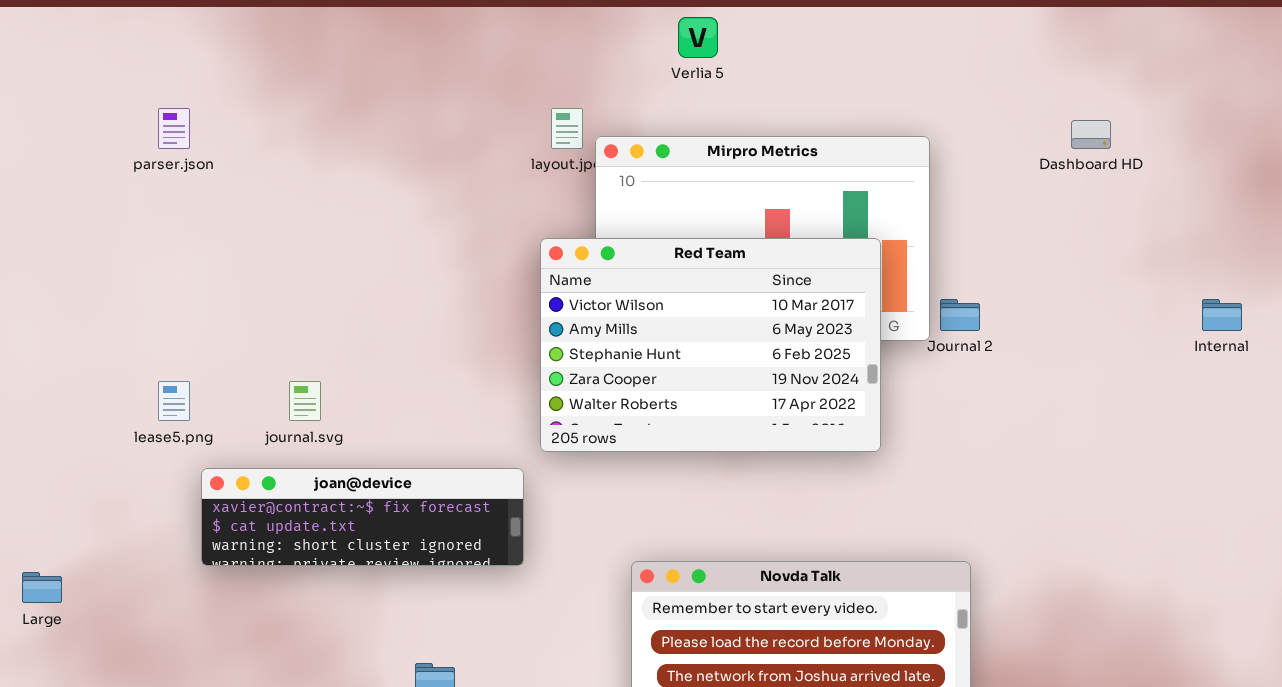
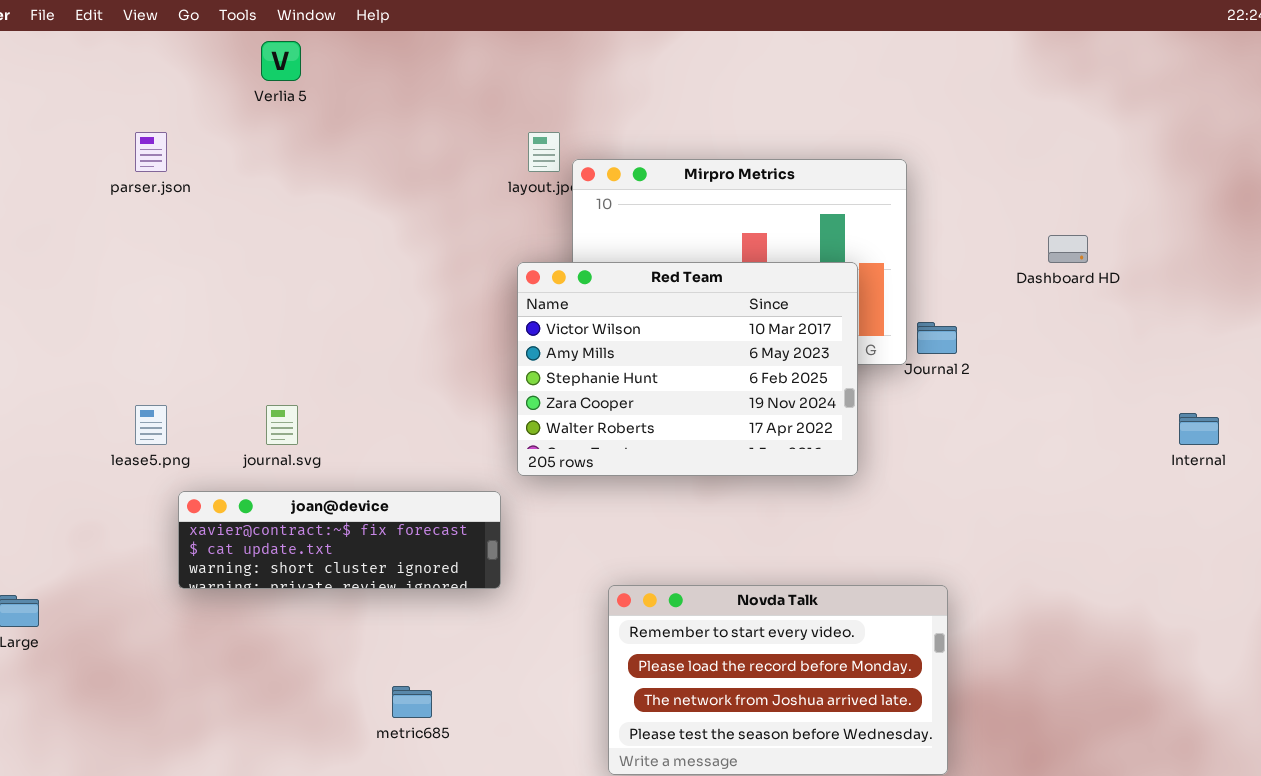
Verlia 5: [678,17,718,58] -> [261,41,301,81], moved
Dashboard HD: [1071,120,1111,149] -> [1048,235,1088,263], moved
Internal: [1202,299,1242,331] -> [1179,413,1219,445], moved

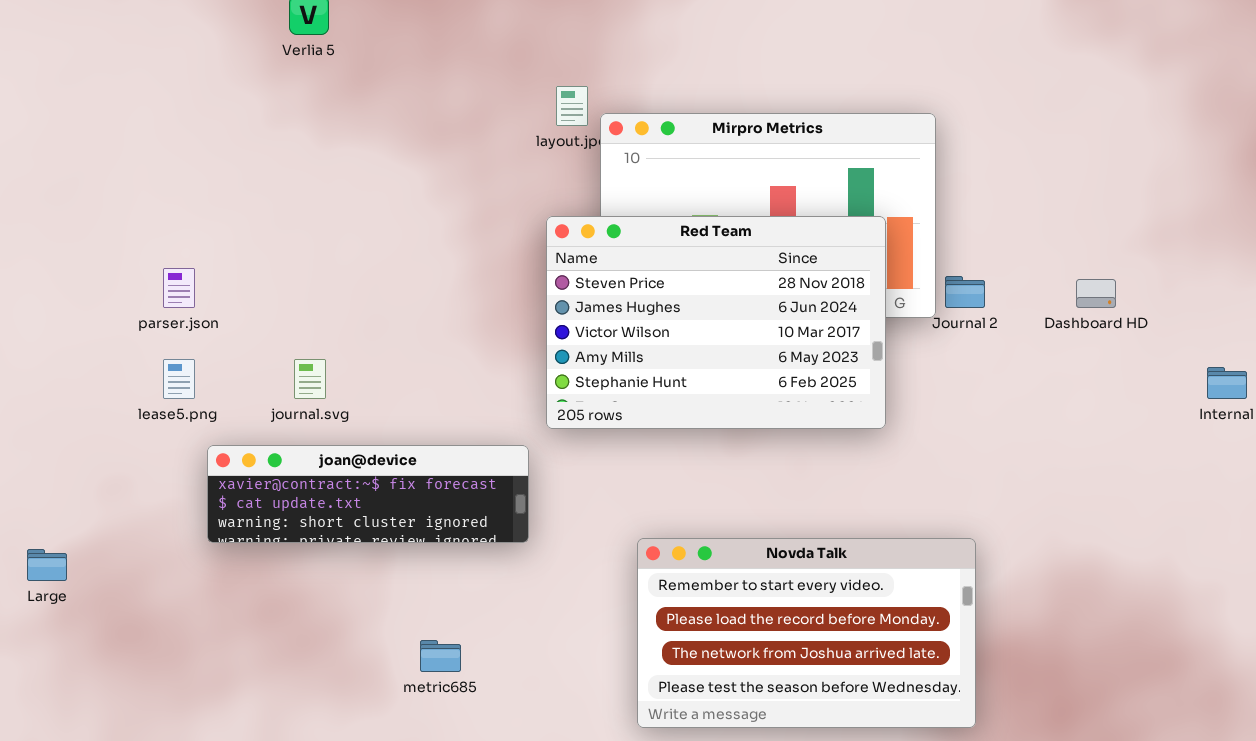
parser.json: [135,132,167,172] -> [163,268,195,308], moved
Dashboard HD: [1048,235,1088,263] -> [1076,279,1116,308], moved
Red Team: [517,262,858,476] -> [546,216,886,429], scrolled up 2 rows

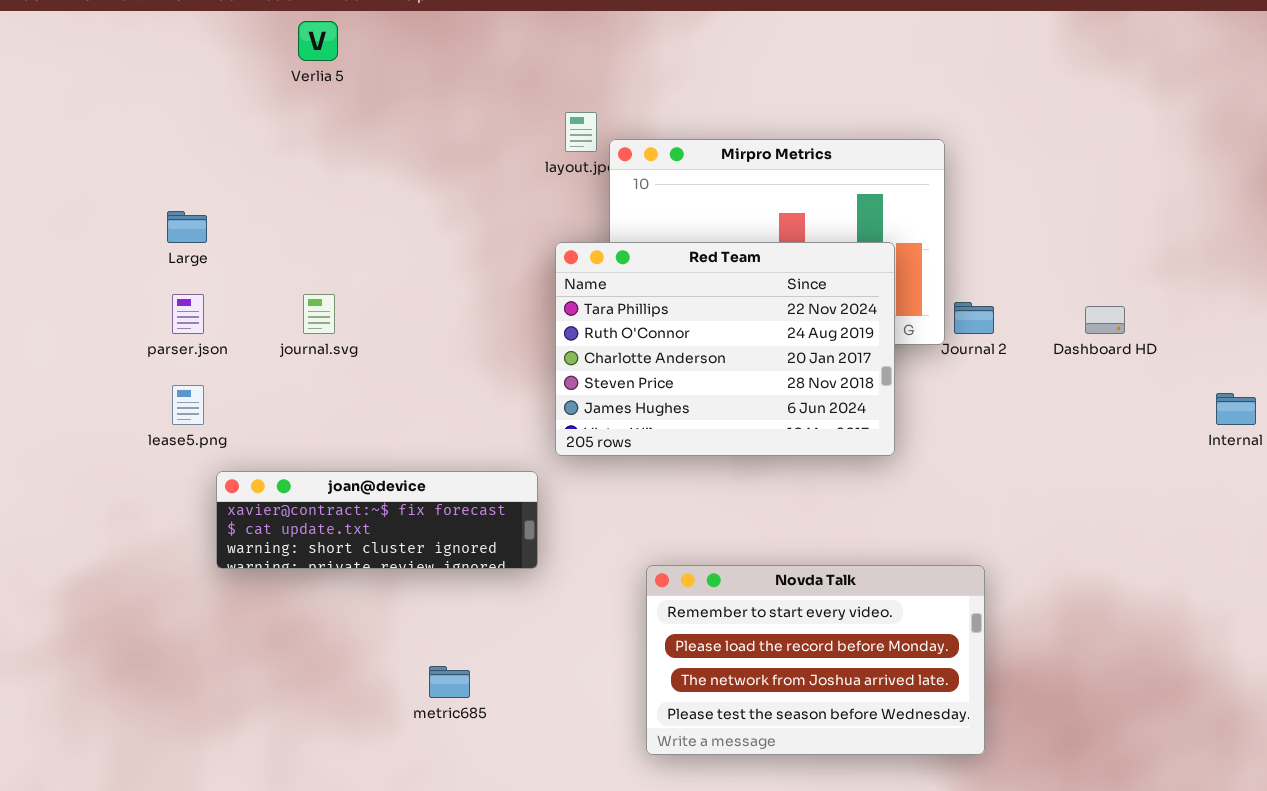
Red Team: [546,216,886,429] -> [555,242,895,456], scrolled up 3 rows
journal.svg: [294,359,326,399] -> [303,294,335,334], moved
Large: [27,549,67,581] -> [167,211,207,243], moved

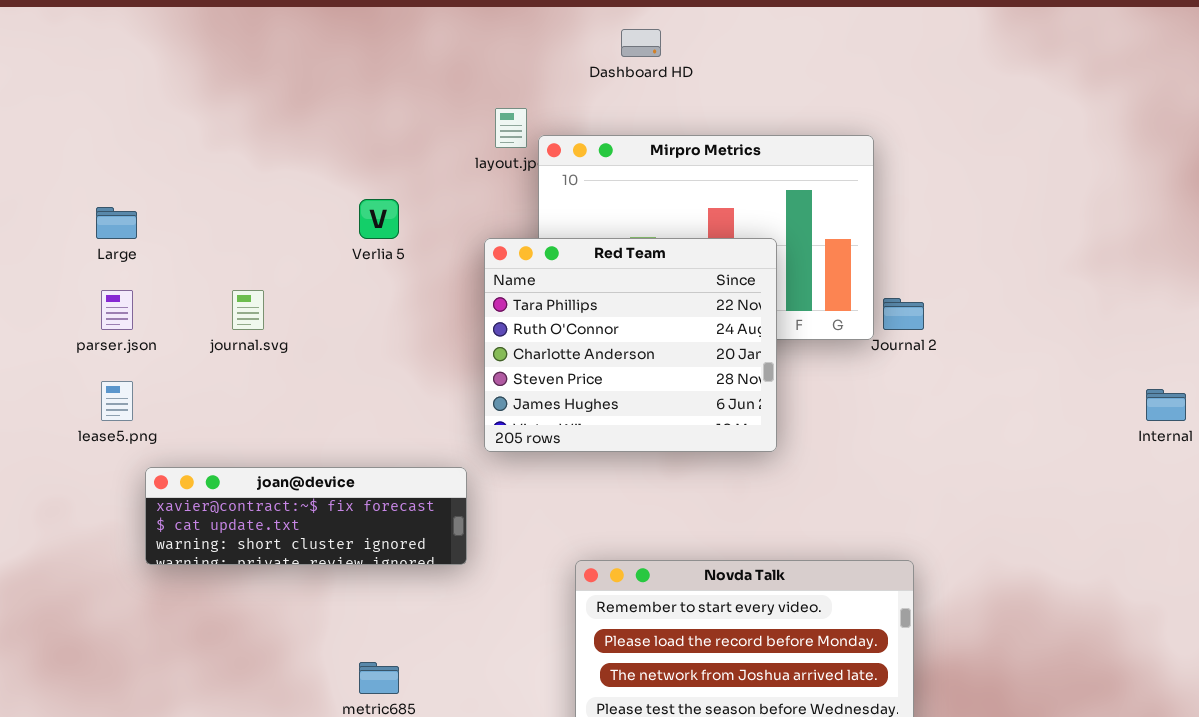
Verlia 5: [298,21,338,61] -> [359,199,399,239], moved
Red Team: [555,242,895,456] -> [484,238,777,452], resized
Dashboard HD: [1085,306,1125,334] -> [621,29,661,57], moved

